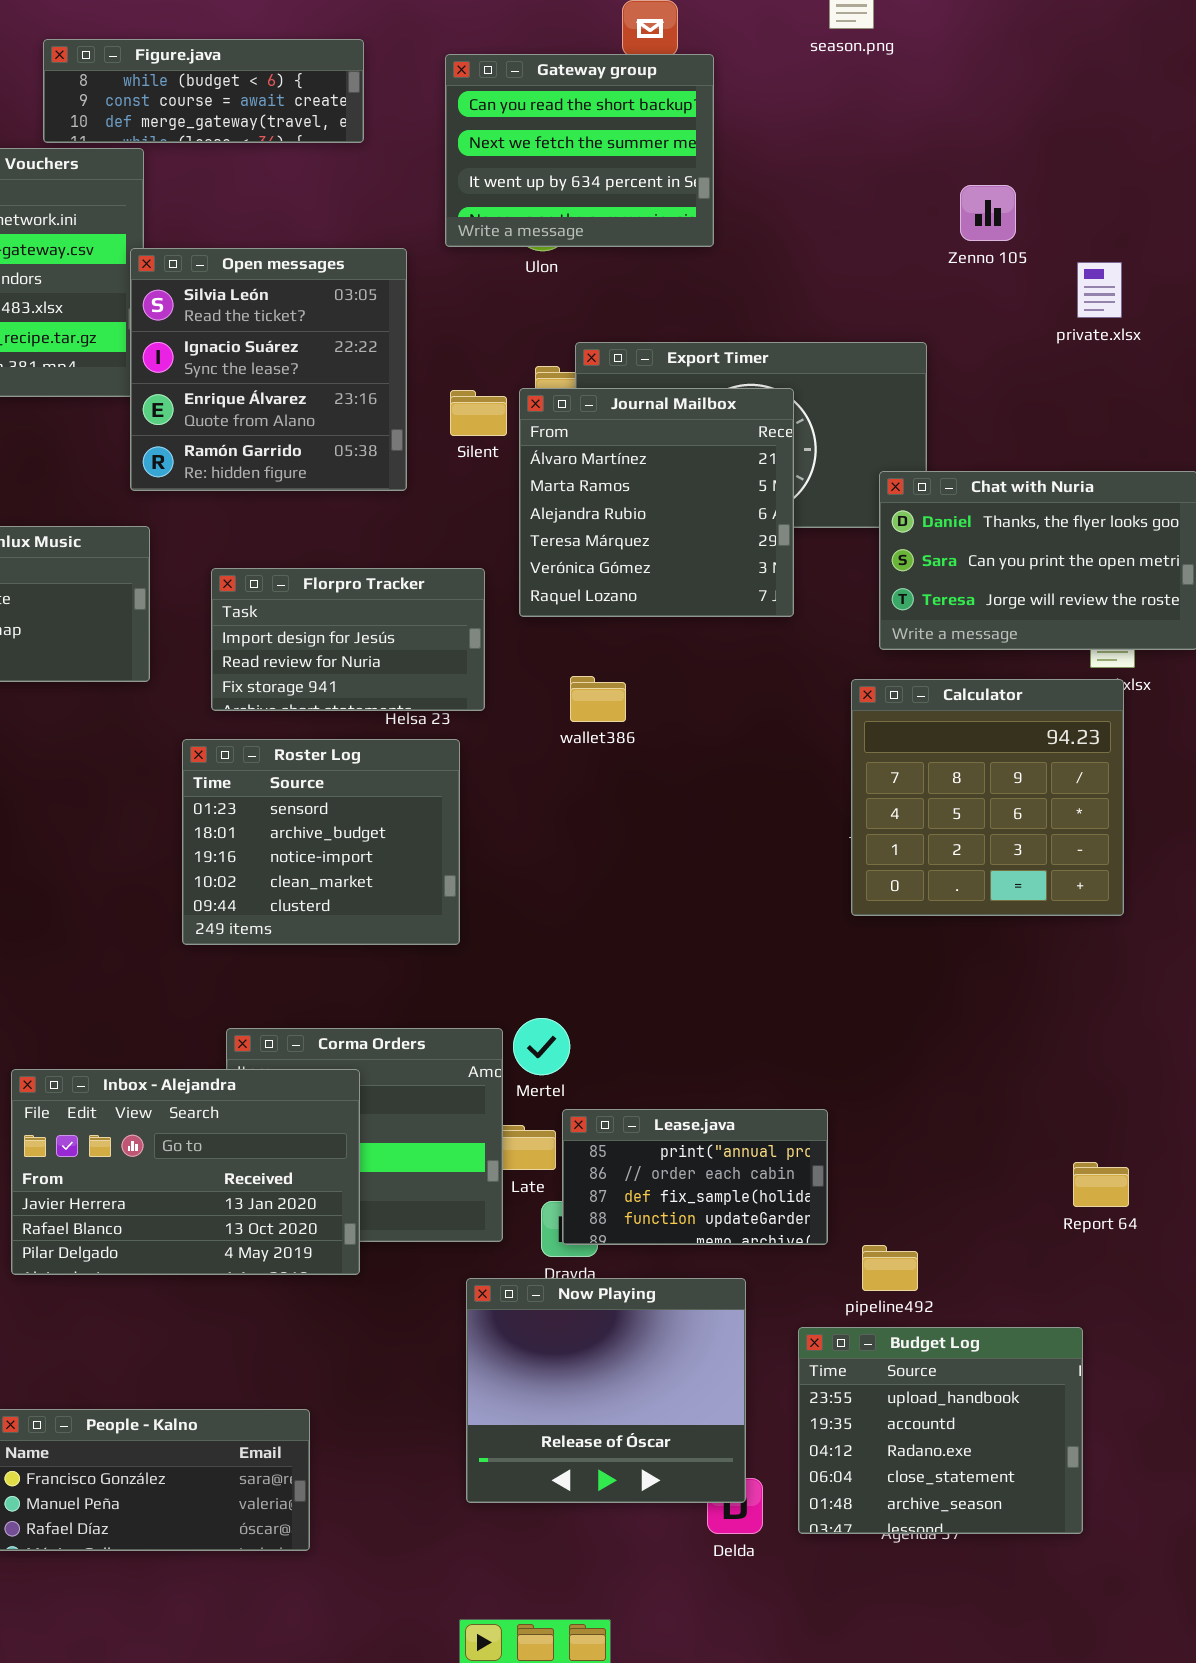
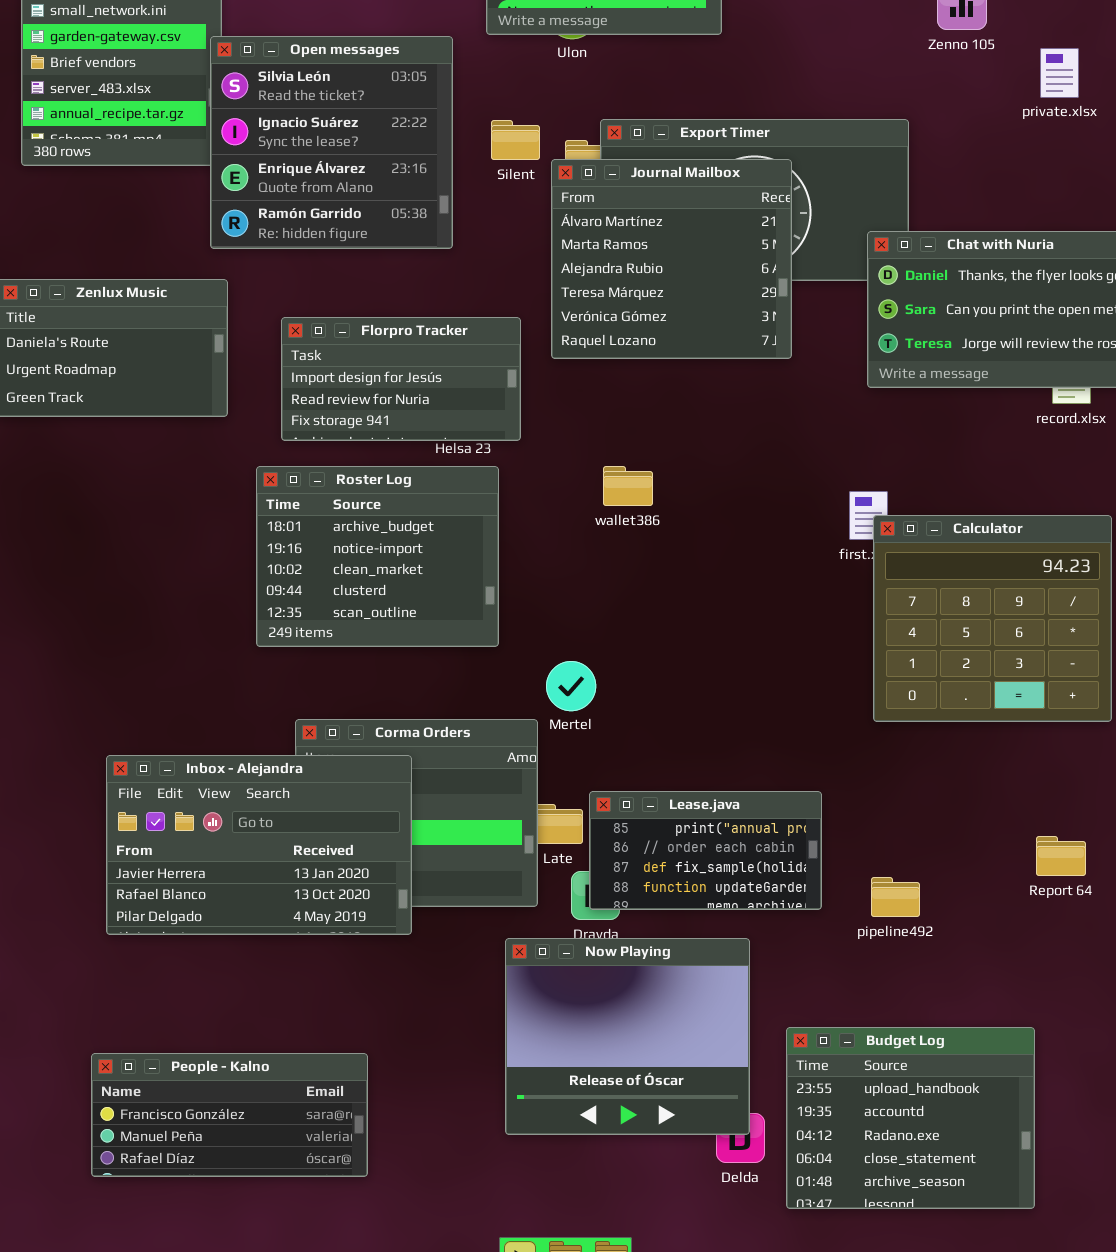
Silent: [450,390,507,436] -> [491,120,540,160], moved
wallet386: [570,676,626,722] -> [603,466,653,506], moved
Calculator: [851,679,1124,916] -> [873,515,1112,722], moved
Roster Log: [182,739,460,945] -> [256,466,499,647], scrolled down 1 row
Mertel: [513,1018,570,1075] -> [546,661,596,711], moved
pipeline492: [862,1245,918,1291] -> [871,877,920,917], moved
Budget Log: [798,1327,1083,1534] -> [786,1027,1035,1209], moved

